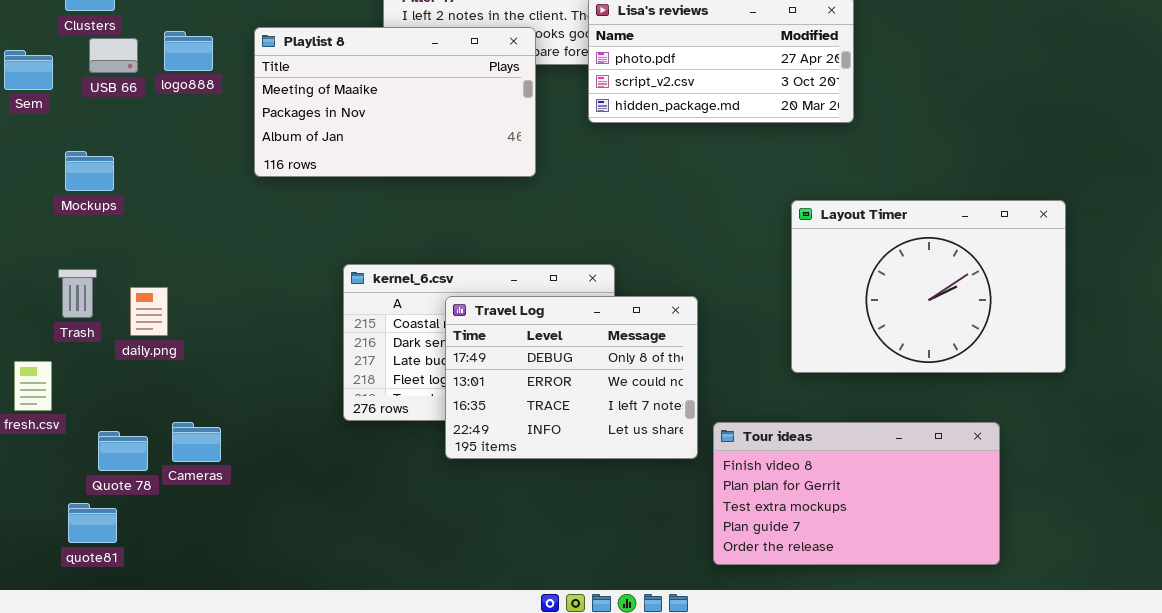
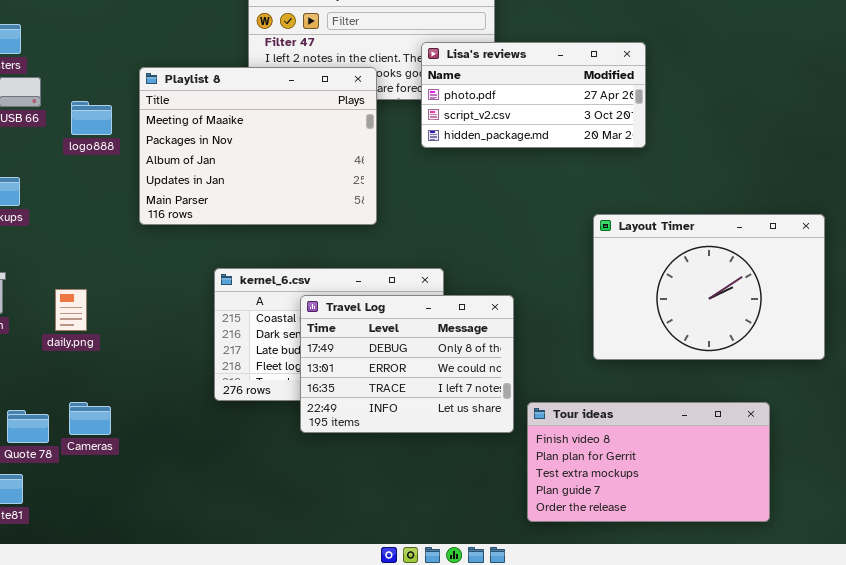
Playlist 8: [254,27,536,177] -> [139,67,377,225], resized
logo888: [164,31,213,71] -> [71,101,112,135], moved
daily.png: [130,287,168,336] -> [55,289,87,331], moved

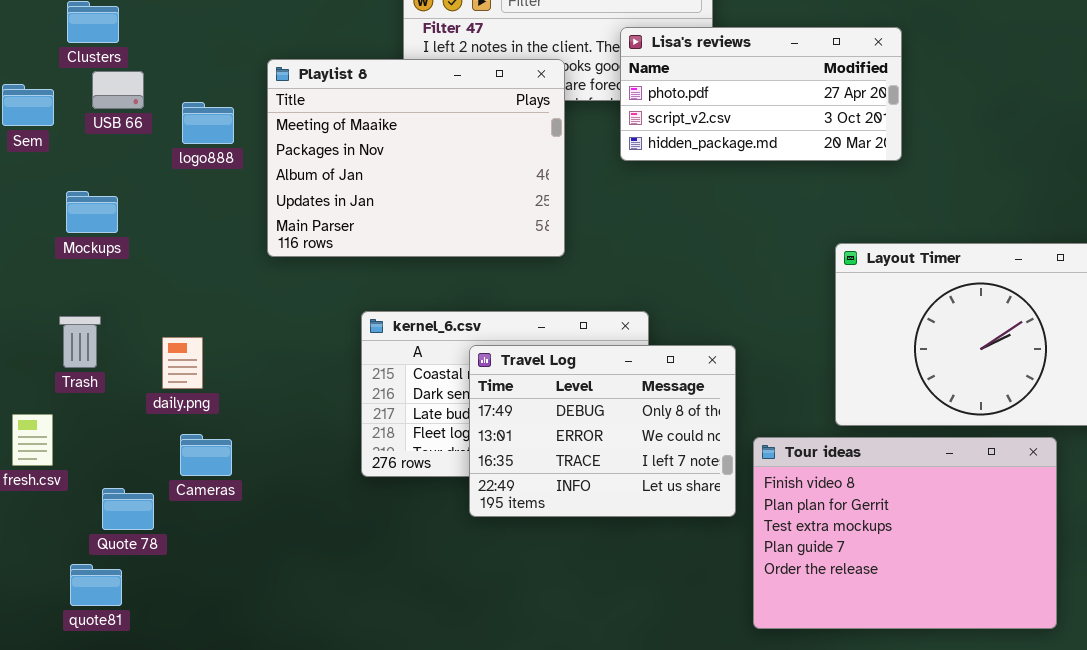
Cameras: [69,402,111,435] -> [180,434,232,476], moved
Tour ideas: [527,402,770,522] -> [753,437,1057,629], resized

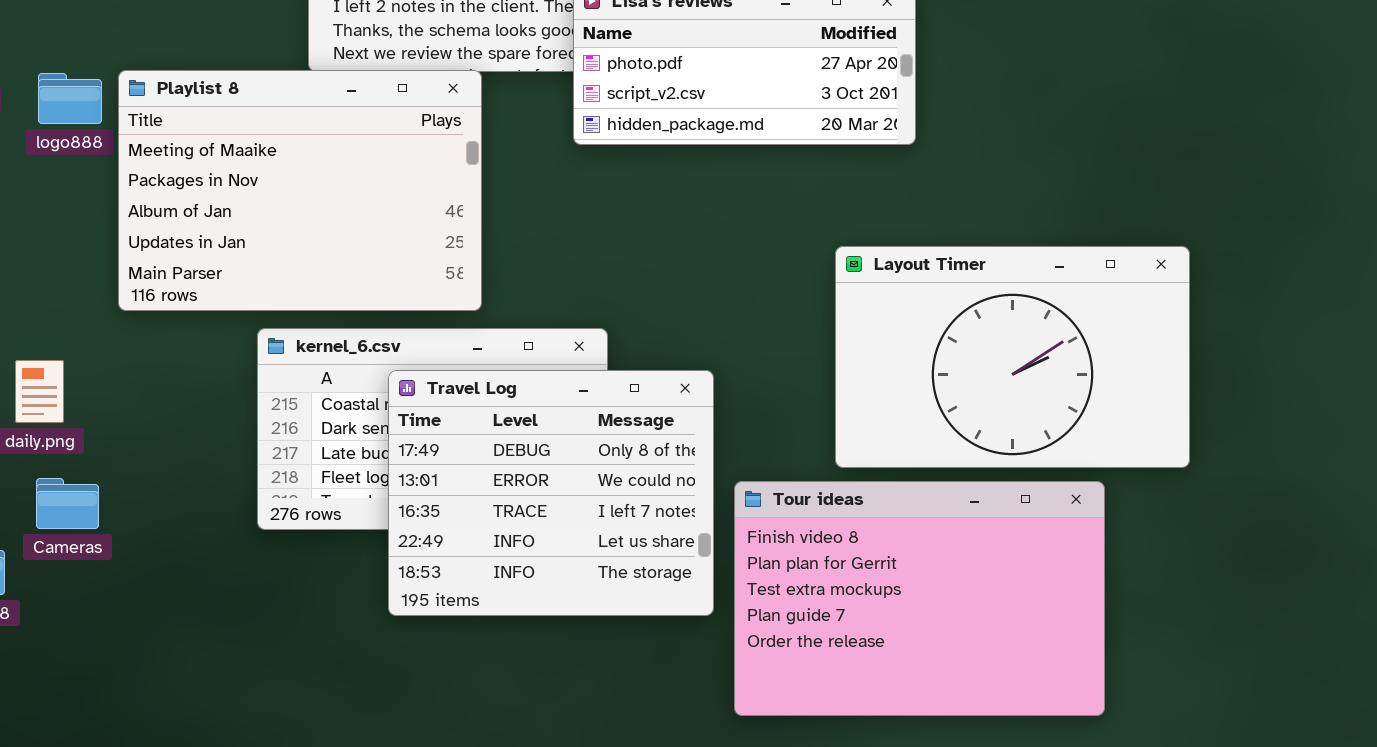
Playlist 8: [267,59,565,257] -> [118,70,482,311], moved
Travel Log: [469,345,736,517] -> [388,370,714,616], resized

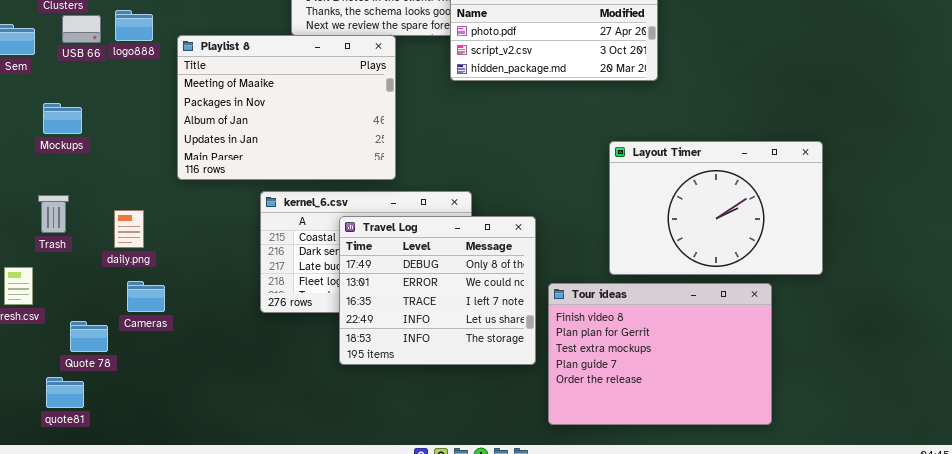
logo888: [38,73,102,124] -> [115,10,153,41], moved

